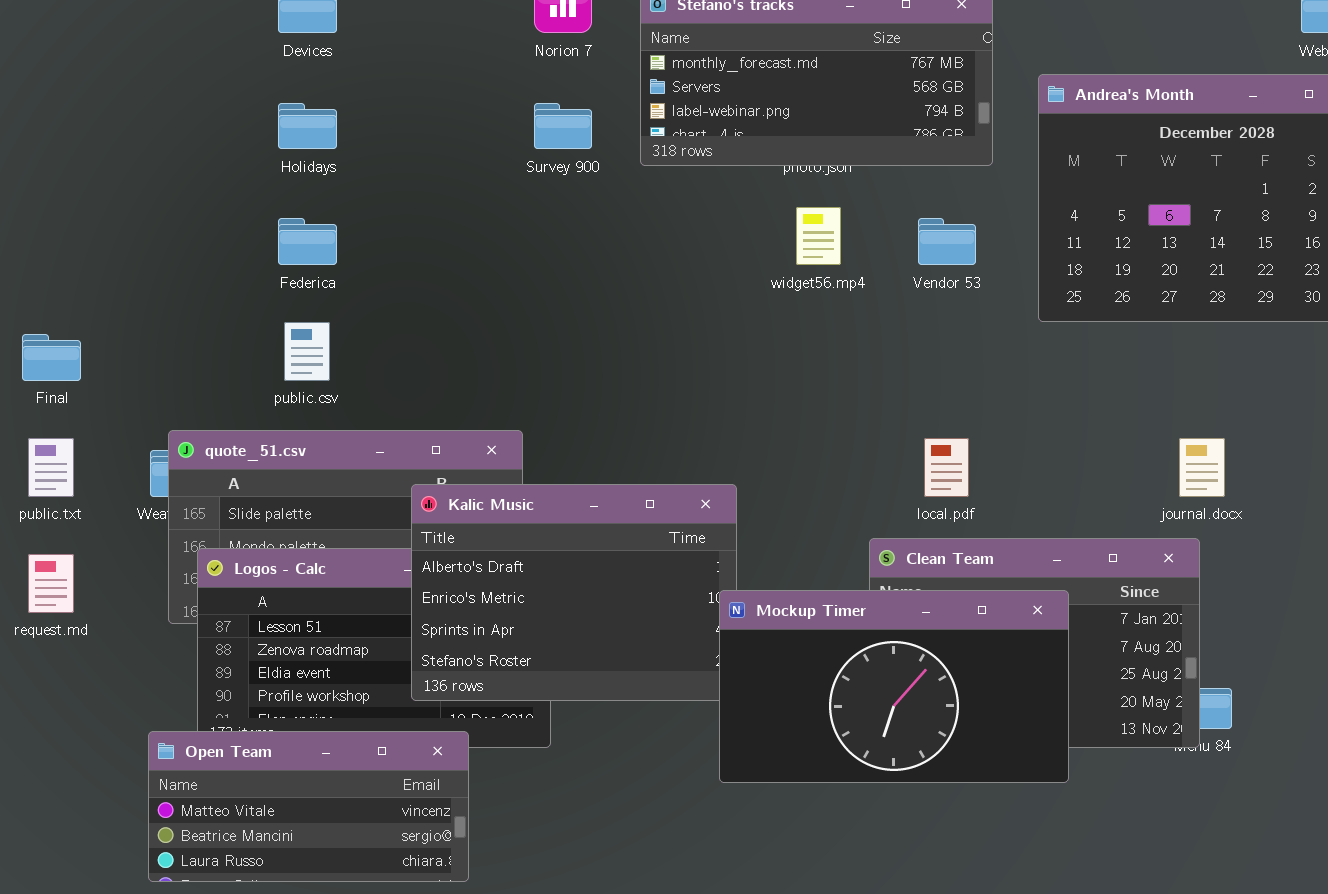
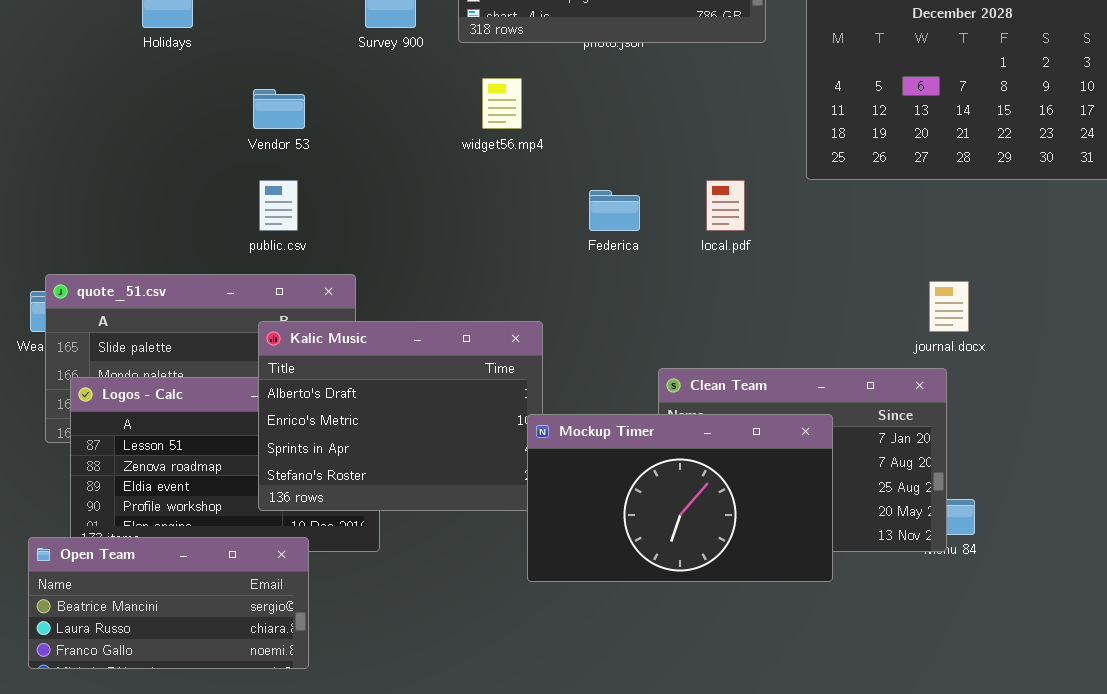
widget56.mp4: [796,207,841,265] -> [482,78,522,129], moved
Federica: [278,218,337,265] -> [589,190,640,231], moved
Vendor 53: [918,218,976,265] -> [253,89,305,129], moved
public.csv: [284,322,330,381] -> [259,180,298,231], moved
local.pdf: [924,438,969,497] -> [706,180,745,231], moved
Open Team: [148,731,469,882] -> [28,537,309,669], scrolled down 1 row

